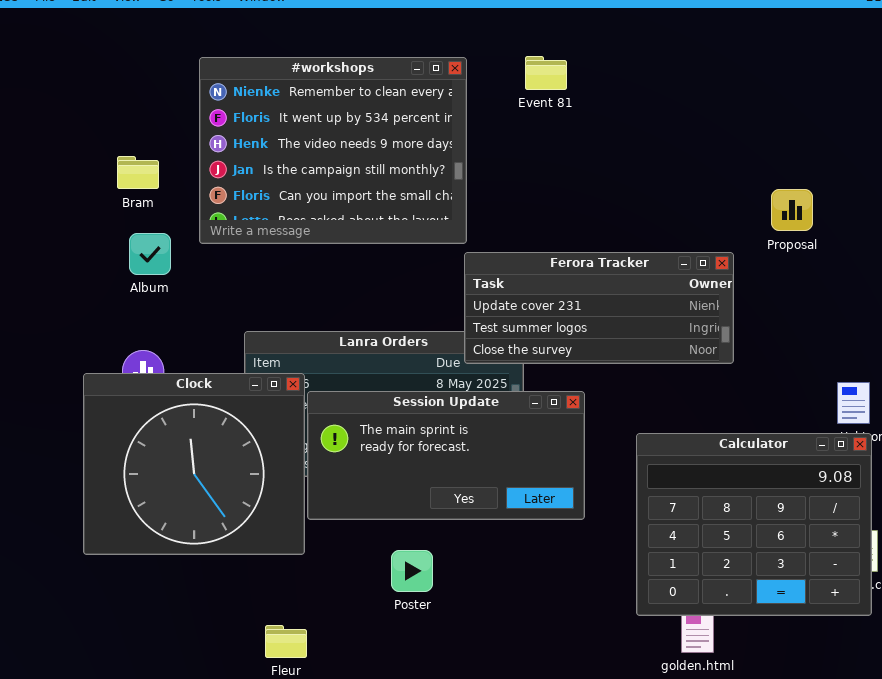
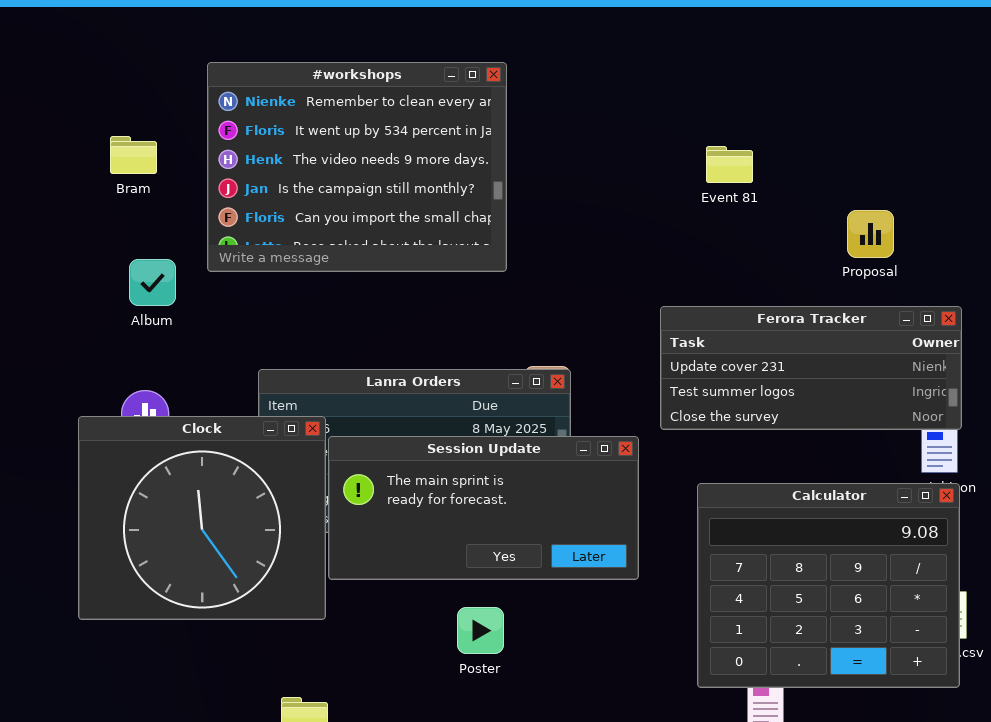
Event 81: [525,56,567,90] -> [706,146,753,183], moved
Bram: [117,156,159,189] -> [110,136,157,174], moved
Ferora Tracker: [464,252,734,364] -> [660,306,962,430], moved
Poster: [391,550,433,592] -> [457,607,504,654], moved

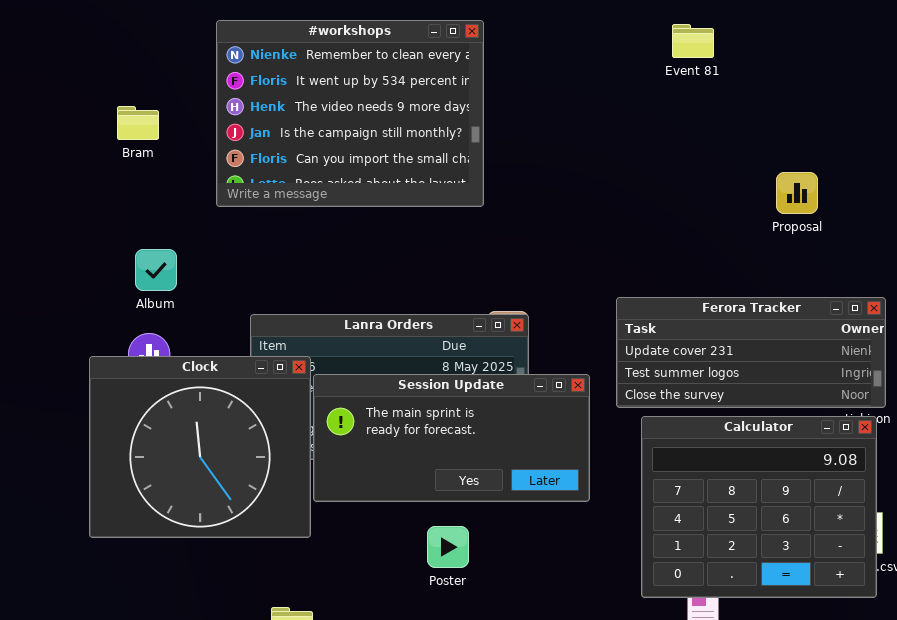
#workshops: [207,62,507,272] -> [216,20,484,207], moved
Event 81: [706,146,753,183] -> [672,24,714,58], moved
Album: [129,259,176,306] -> [135,249,177,291], moved
Ferora Tracker: [660,306,962,430] -> [616,297,886,408], moved

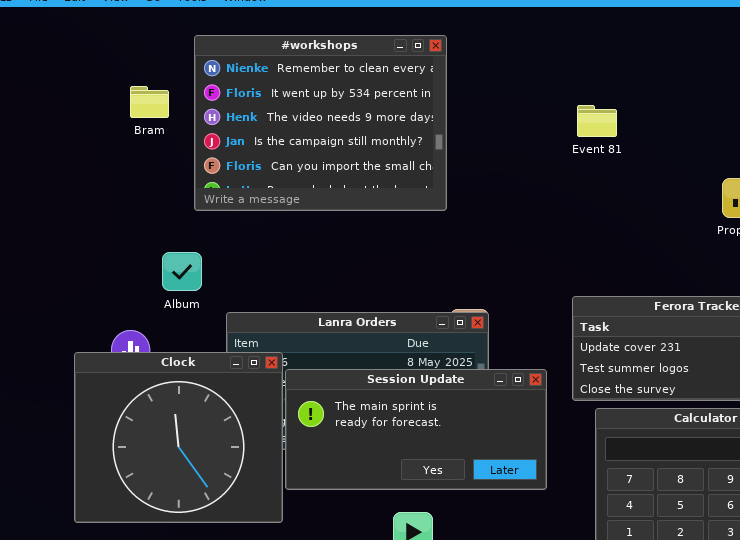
Event 81: [672,24,714,58] -> [577,105,617,137], moved
Bram: [117,106,159,140] -> [130,86,169,118], moved
Album: [135,249,177,291] -> [162,252,202,291], moved

